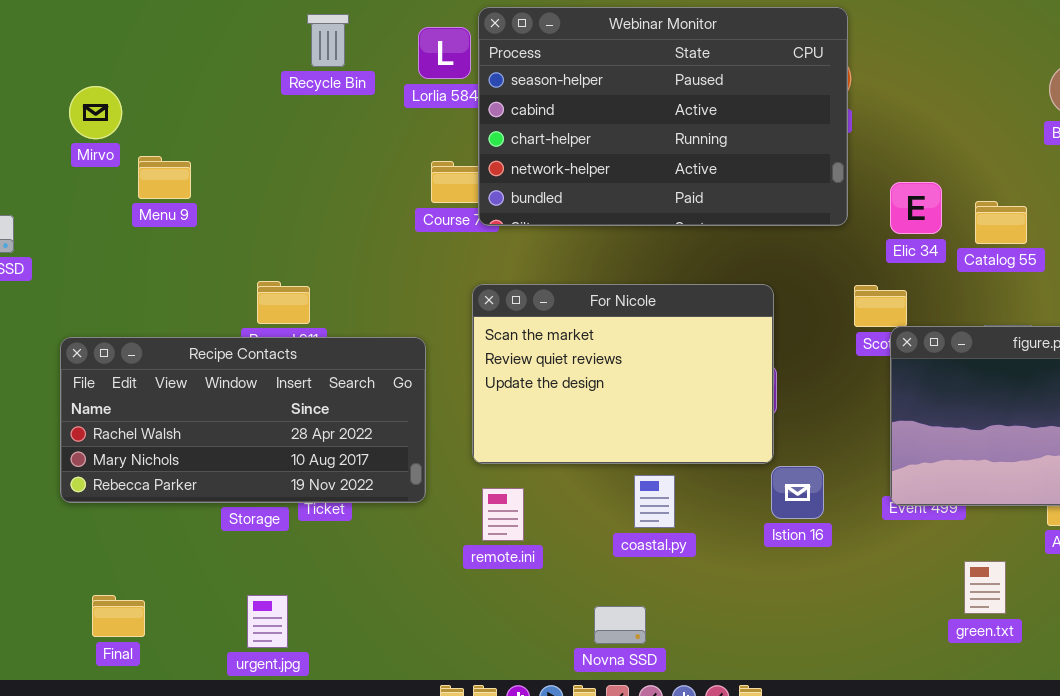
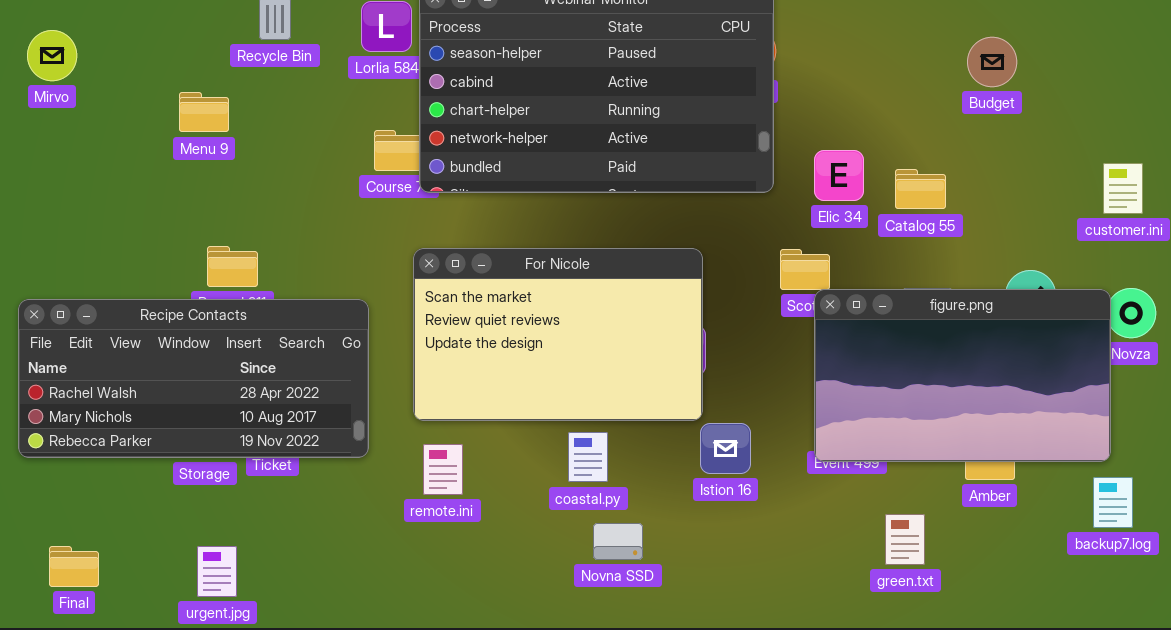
Mirvo: [69,86,122,139] -> [27,30,77,81], moved
Menu 9: [138,156,191,199] -> [179,92,229,132], moved
Novna SSD: [594,606,646,644] -> [593,523,643,560], moved

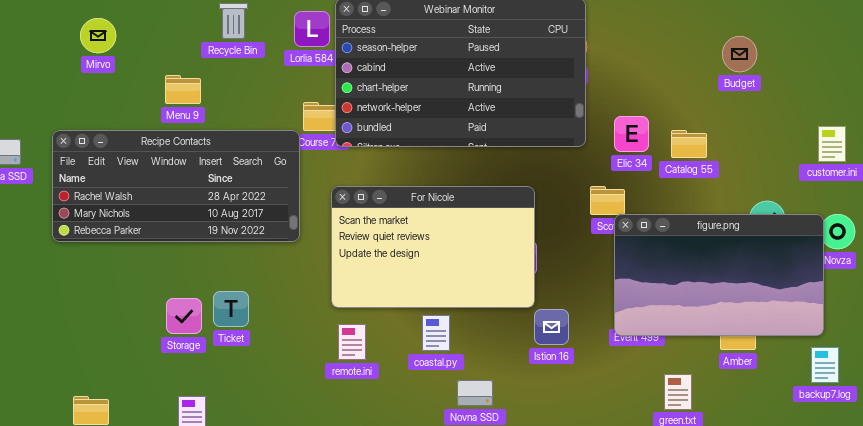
Mirvo: [27,30,77,81] -> [80,18,116,53], moved
Recipe Contacts: [18,299,369,458] -> [52,130,300,242], moved
coastal.py: [568,432,608,482] -> [422,315,450,351], moved

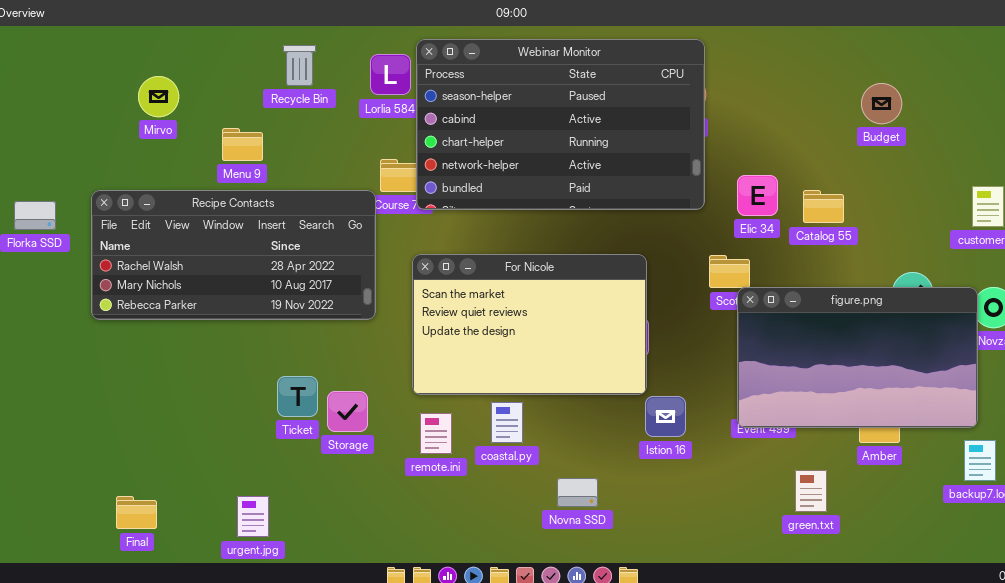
Mirvo: [80,18,116,53] -> [138,76,179,117], moved
Storage: [166,298,202,334] -> [327,391,368,432], moved
coastal.py: [422,315,450,351] -> [491,402,523,443], moved

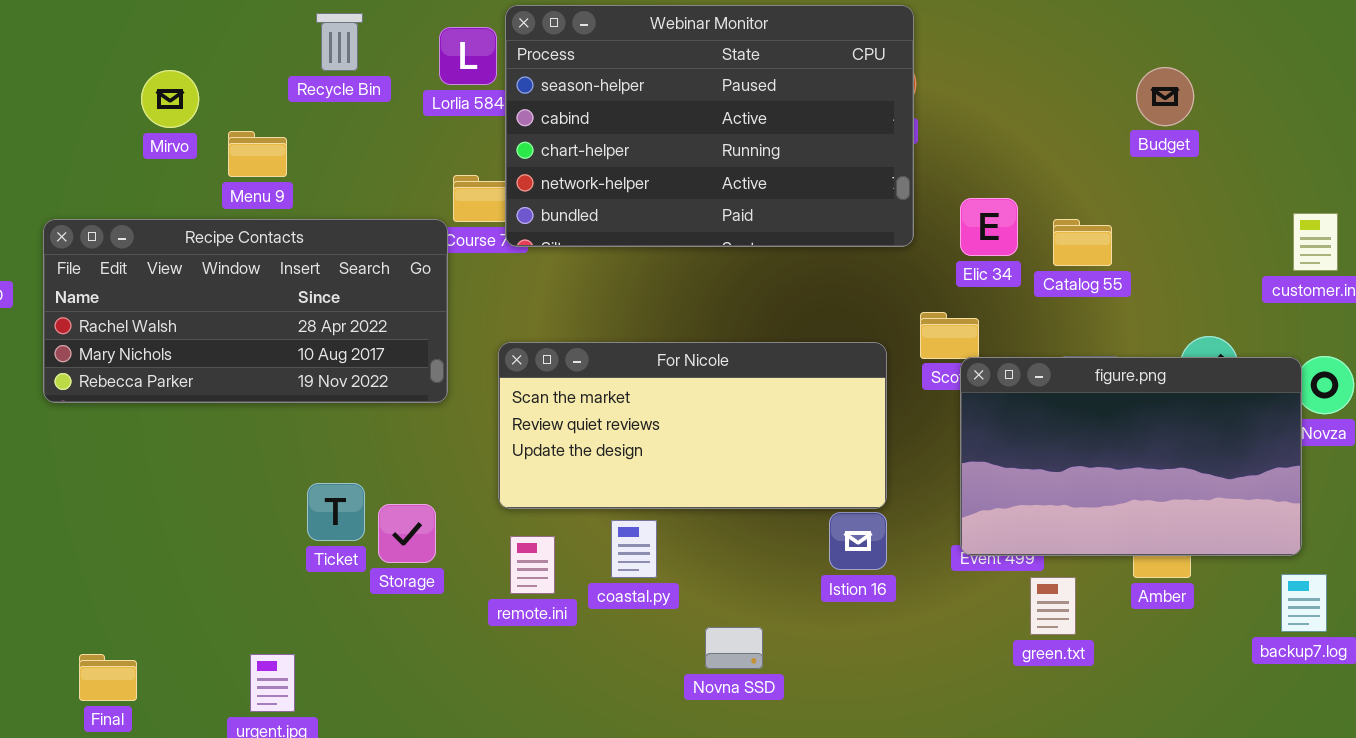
Mirvo: [138,76,179,117] -> [141,70,199,128], moved
For Nicole: [412,254,647,395] -> [498,342,887,509], resized
green.txt: [795,470,827,512] -> [1030,577,1076,635], moved

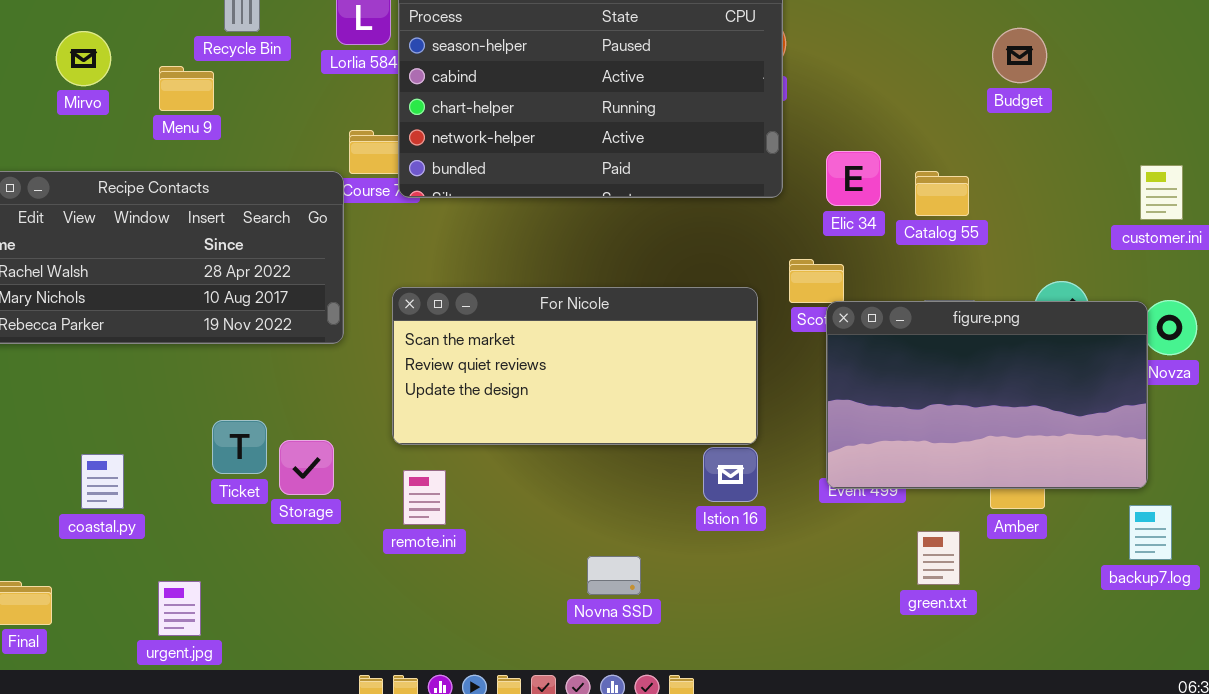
Menu 9: [228,131,287,177] -> [159,66,214,111], moved
coastal.py: [611,520,657,578] -> [81,454,124,509], moved
green.txt: [1030,577,1076,635] -> [917,531,960,585], moved

